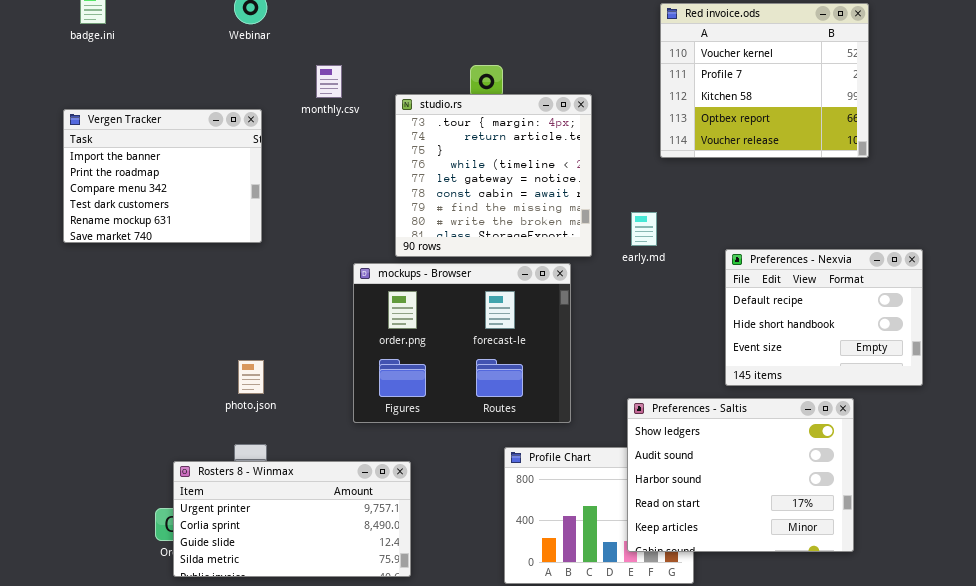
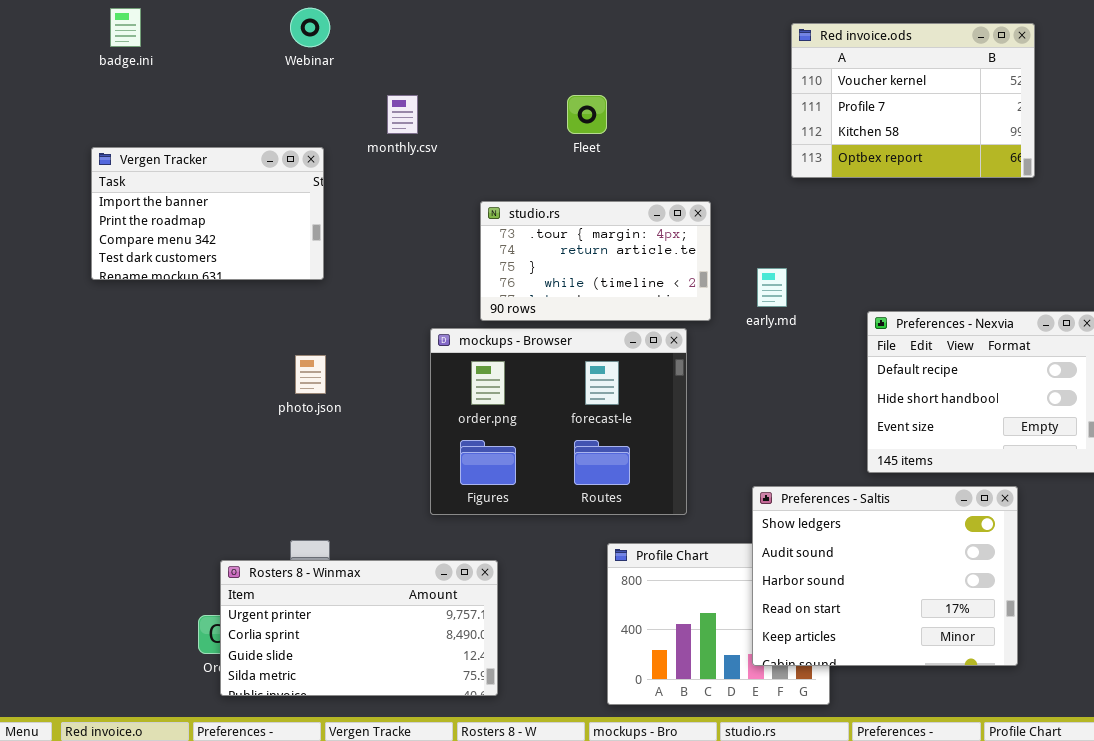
Red invoice.ods: [660,3,869,158] -> [791,23,1035,178], resized
studio.rs: [395,94,592,257] -> [480,201,711,321], resized
Vergen Tracker: [63,109,262,243] -> [91,147,324,280], resized
photo.json: [238,360,264,394] -> [295,355,326,394], moved

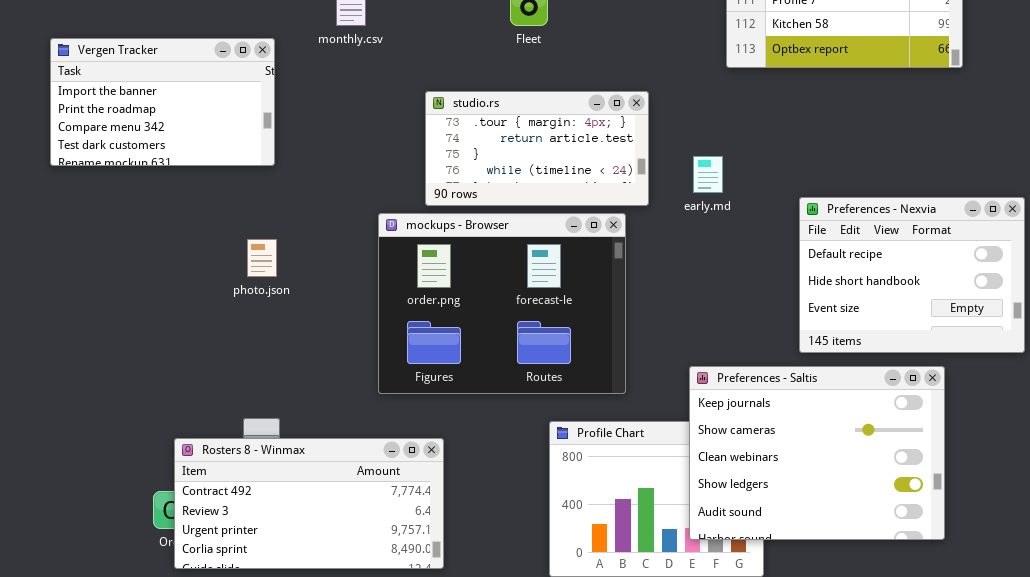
Preferences - Saltis: [752,486,1018,666] -> [689,366,945,540], scrolled up 3 rows
Rosters 8 - Winmax: [220,560,498,696] -> [174,438,444,569], scrolled up 2 rows

